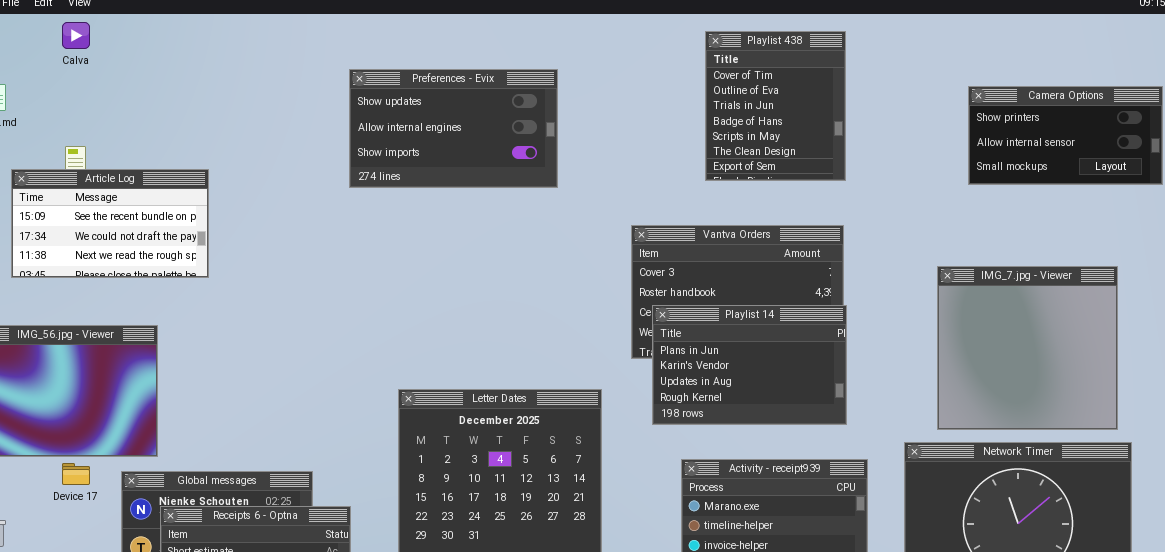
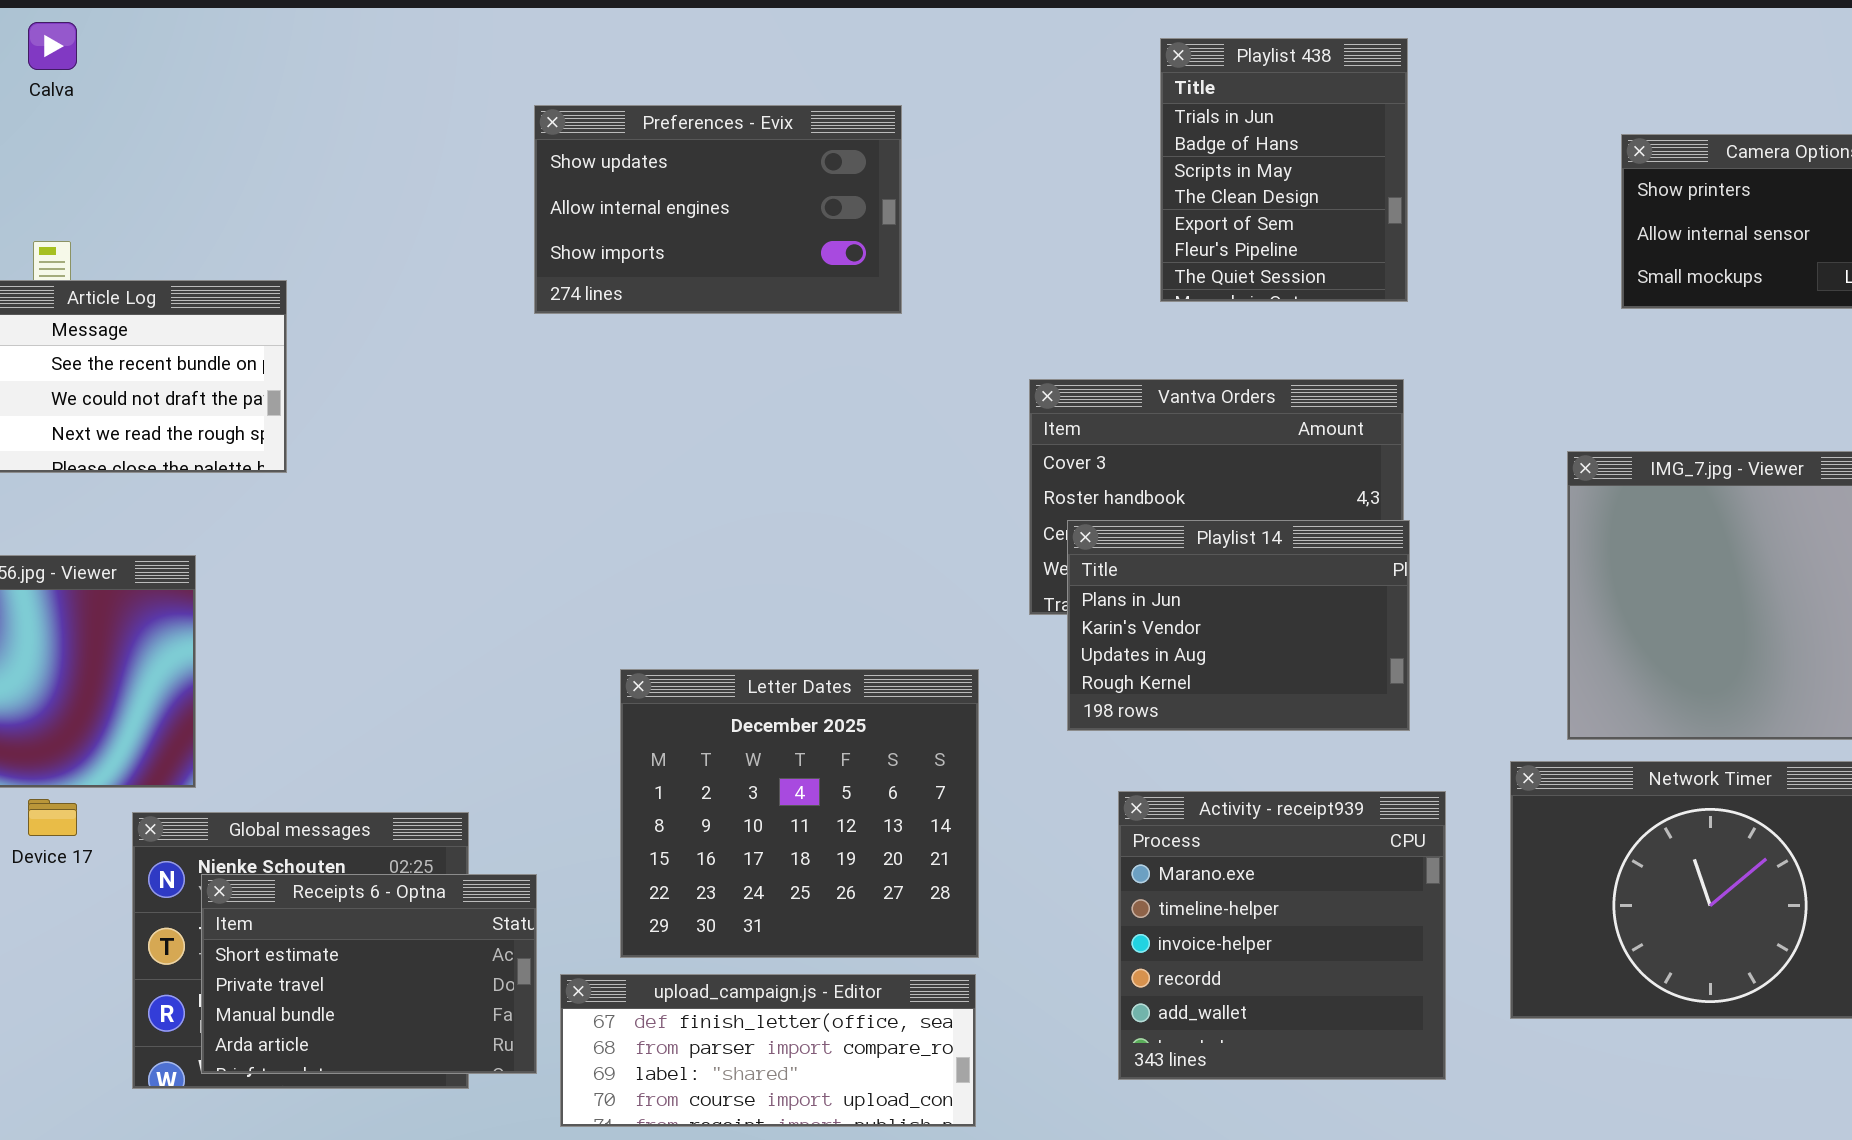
Playlist 438: [705,31,846,181] -> [1160,38,1408,302], scrolled down 2 rows

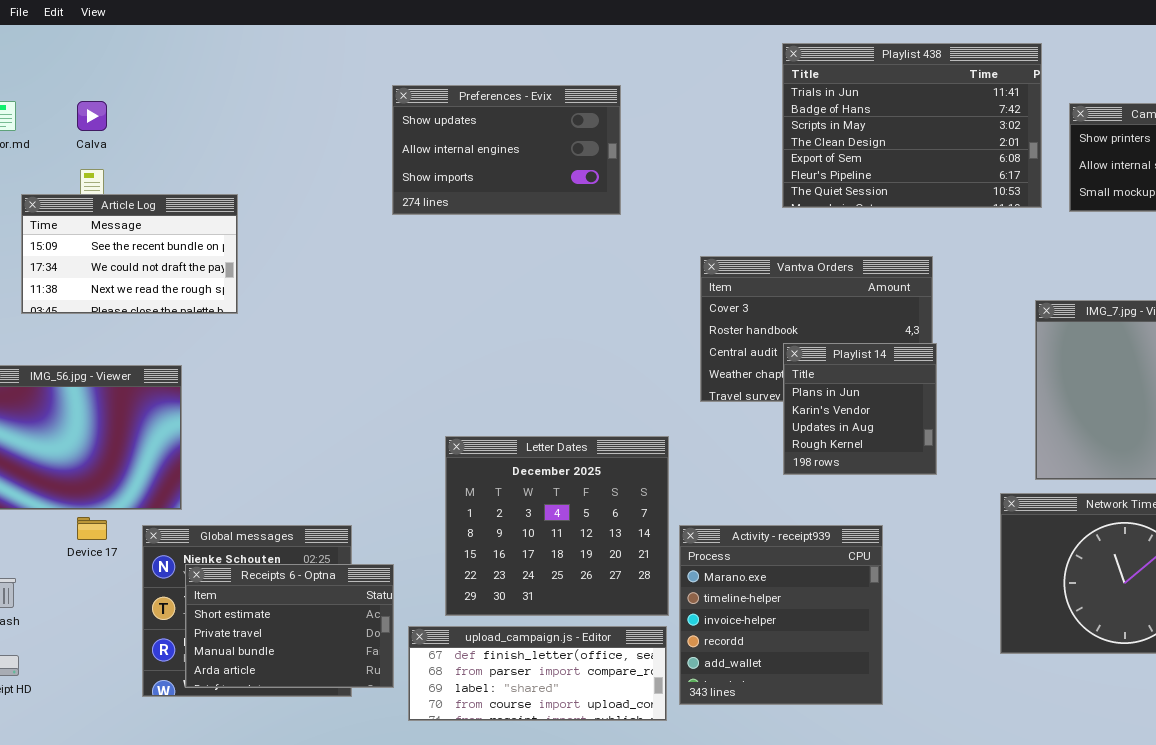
Calva: [28,22,77,70] -> [77,101,107,131], moved
Playlist 438: [1160,38,1408,302] -> [782,43,1042,208], resized
Playlist 14: [1067,520,1410,731] -> [783,343,937,475], resized
Activity - receipt939: [1118,791,1446,1080] -> [679,525,883,705], moved

